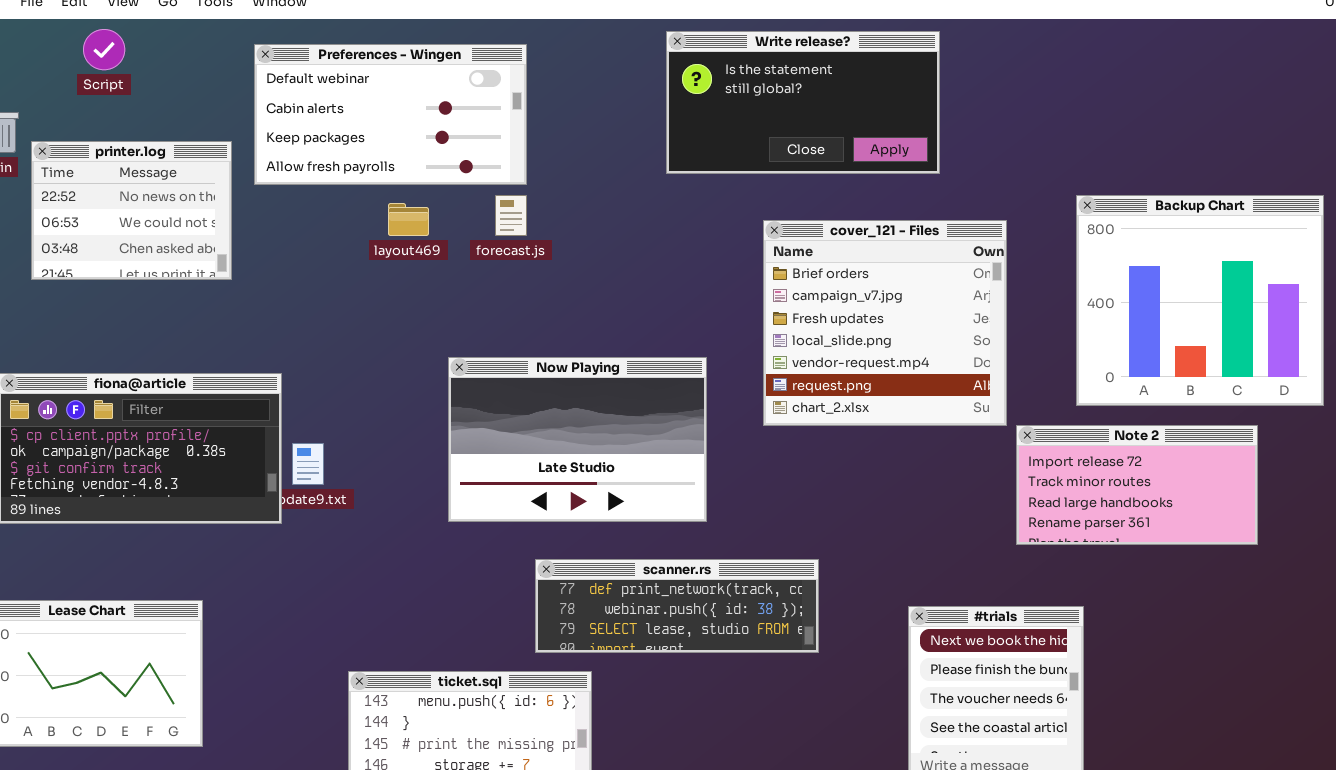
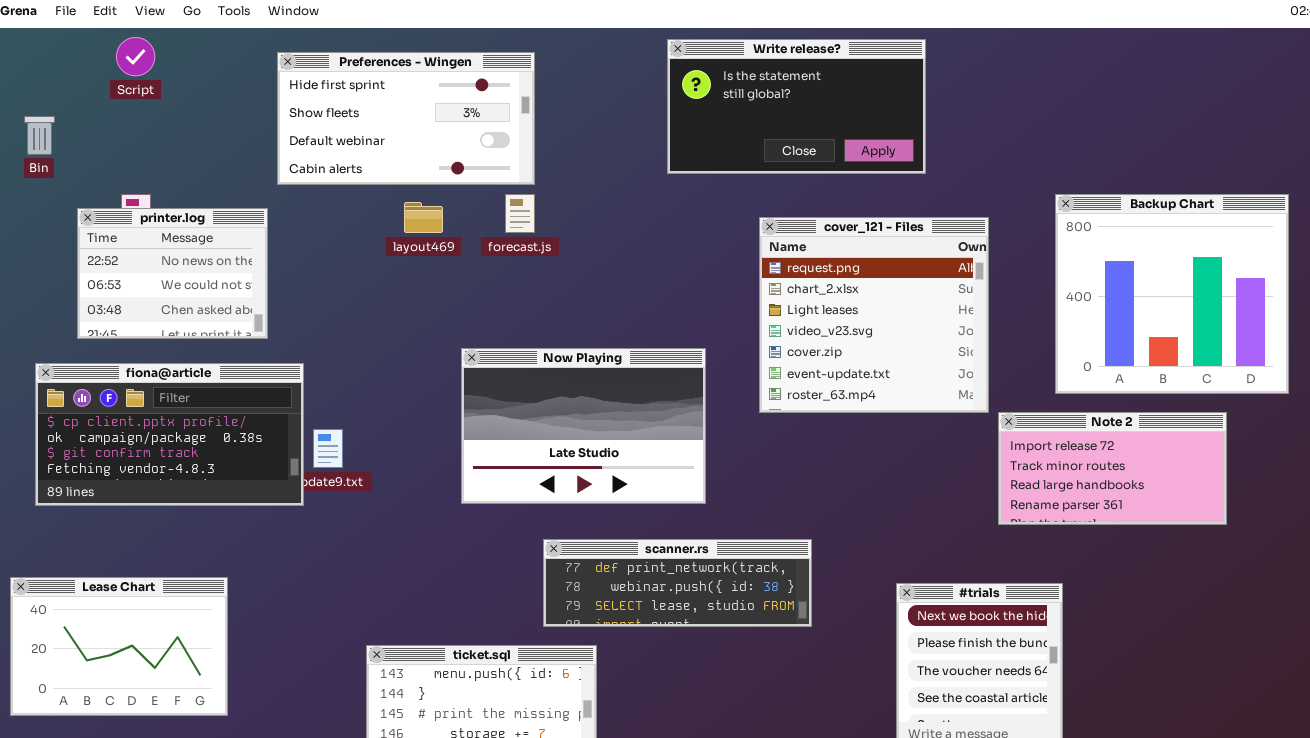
Preferences - Wingen: [254,44,527,185] -> [277,52,535,185], scrolled up 2 rows
printer.log: [31,141,232,280] -> [77,208,268,339], moved
cover_121 - Files: [763,220,1007,426] -> [759,217,989,413], scrolled down 5 rows

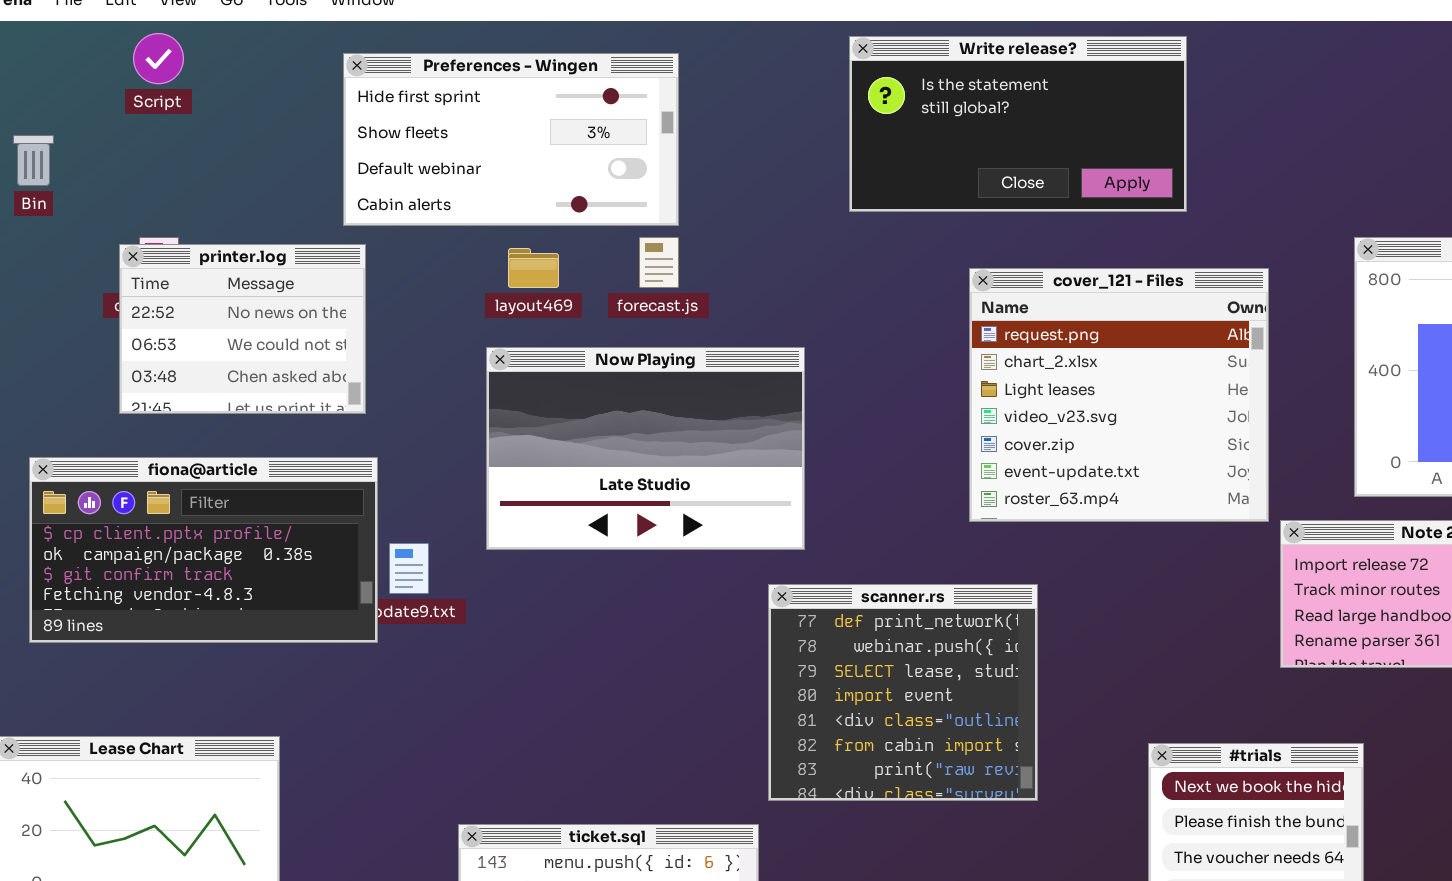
printer.log: [77,208,268,339] -> [119,244,366,414], moved
Now Playing: [461,348,706,504] -> [486,347,805,550], moved
scanner.rs: [543,539,812,627] -> [768,584,1038,801], resized

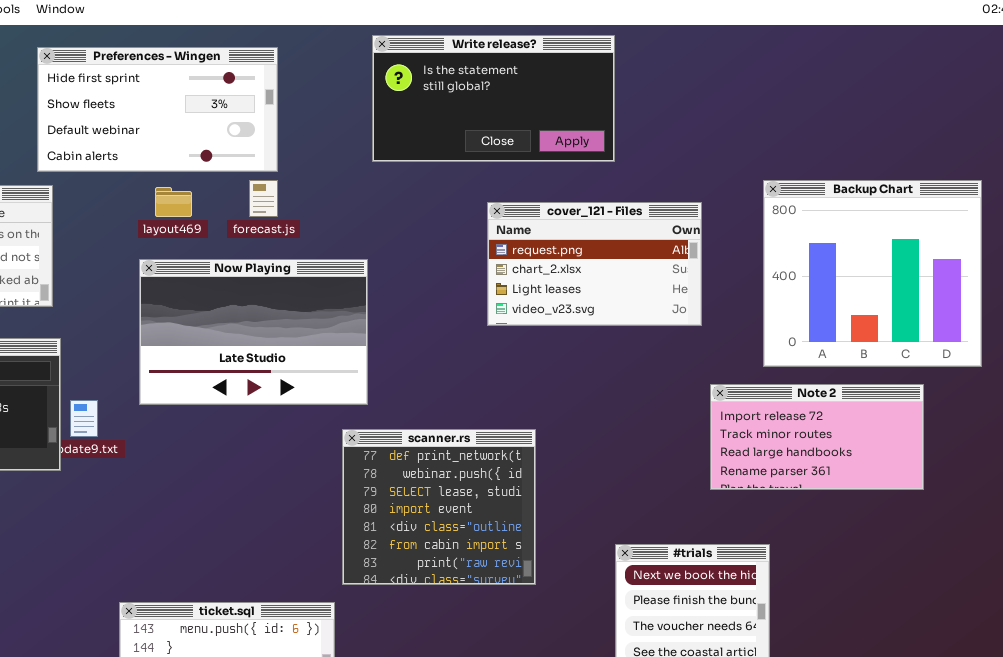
Write release?: [849,36,1187,212] -> [372,35,615,162], moved
cover_121 - Files: [969,268,1269,522] -> [487,202,702,326], resized

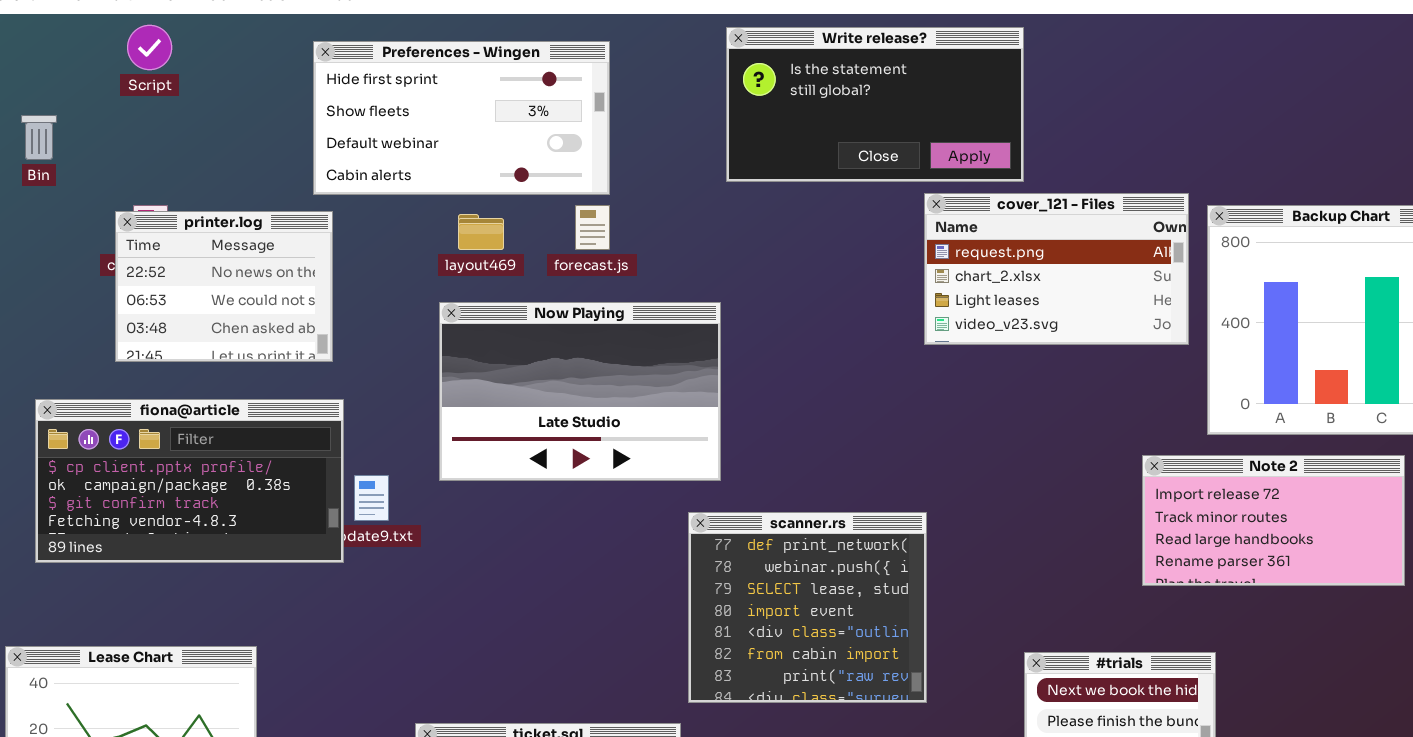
cover_121 - Files: [487,202,702,326] -> [924,193,1189,345], moved

